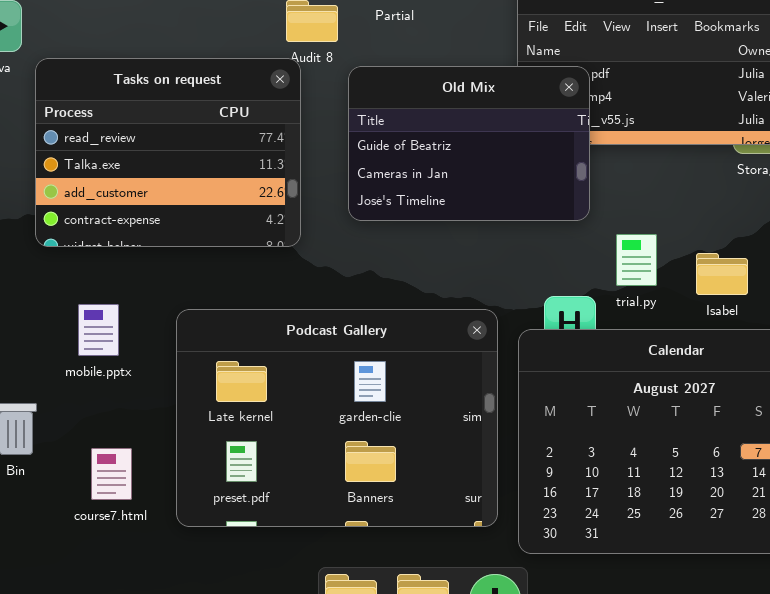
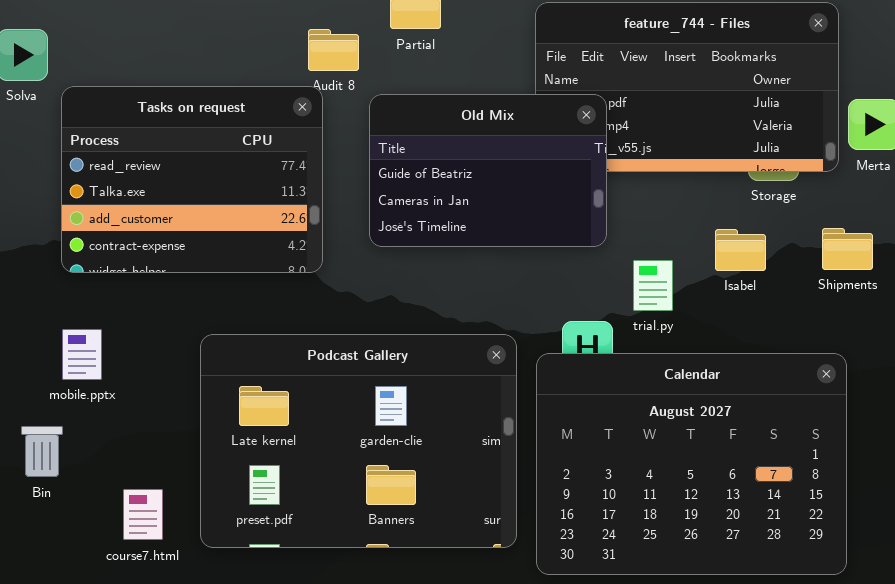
Isabel: [696,253,748,295] -> [715,229,766,271], moved
mobile.pptx: [78,304,119,356] -> [62,329,102,380], moved
course7.html: [91,448,132,500] -> [123,489,163,540], moved

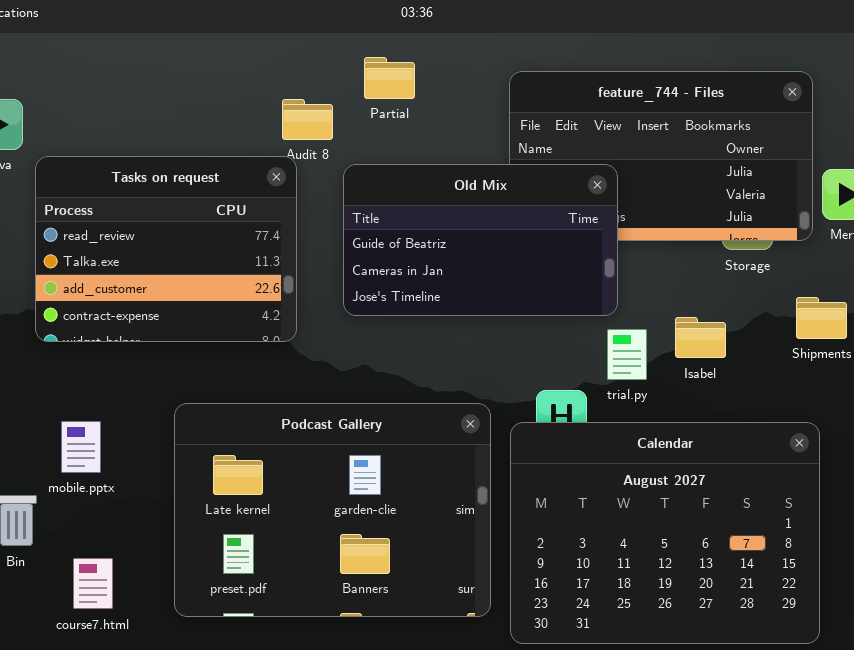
Old Mix: [369,94,607,247] -> [343,164,618,316], resized
Isabel: [715,229,766,271] -> [675,317,726,358], moved
mobile.pptx: [62,329,102,380] -> [61,421,101,473], moved
course7.html: [123,489,163,540] -> [73,558,113,609], moved

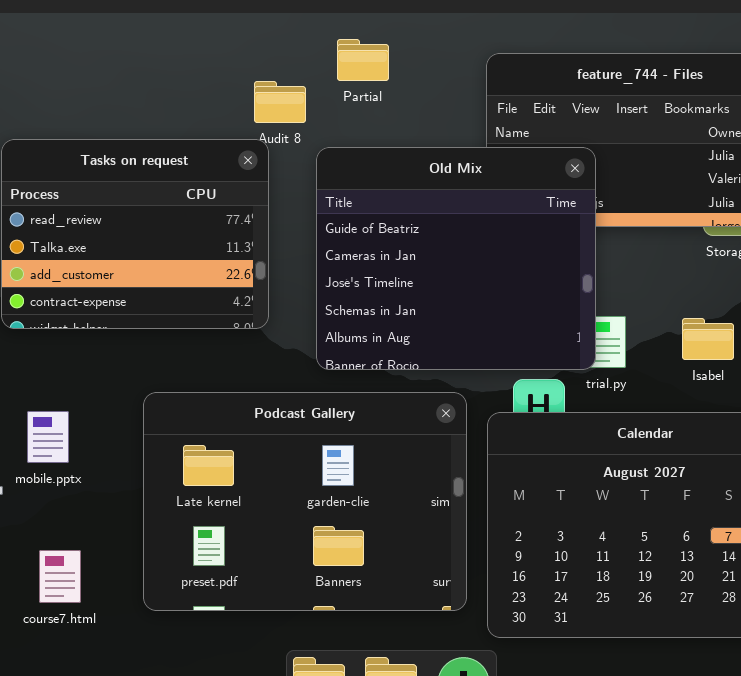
Old Mix: [343,164,618,316] -> [316,147,596,370], resized
Isabel: [675,317,726,358] -> [682,318,734,360], moved

